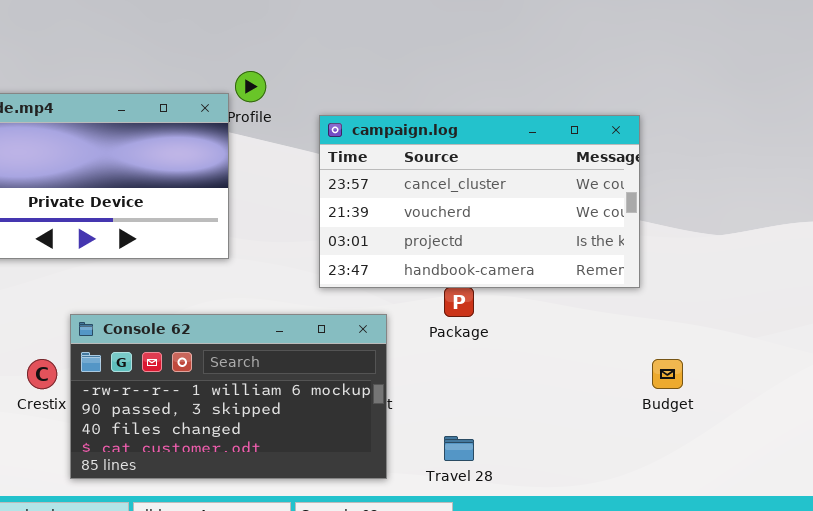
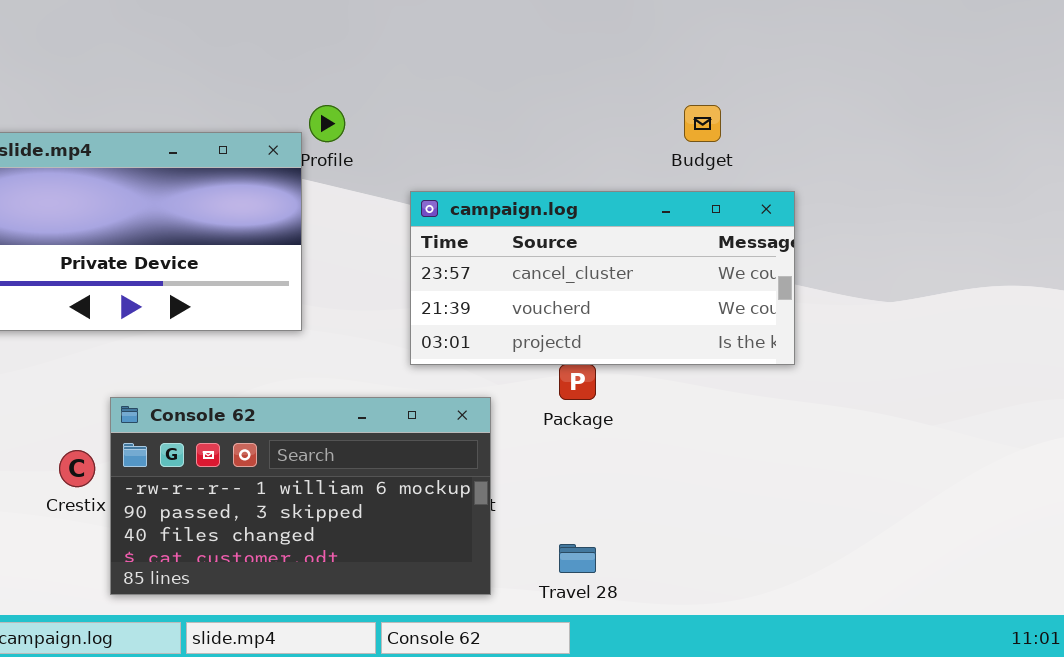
campaign.log: [319,115,640,288] -> [410,191,795,365], resized
Budget: [652,359,683,389] -> [684,105,721,142], moved

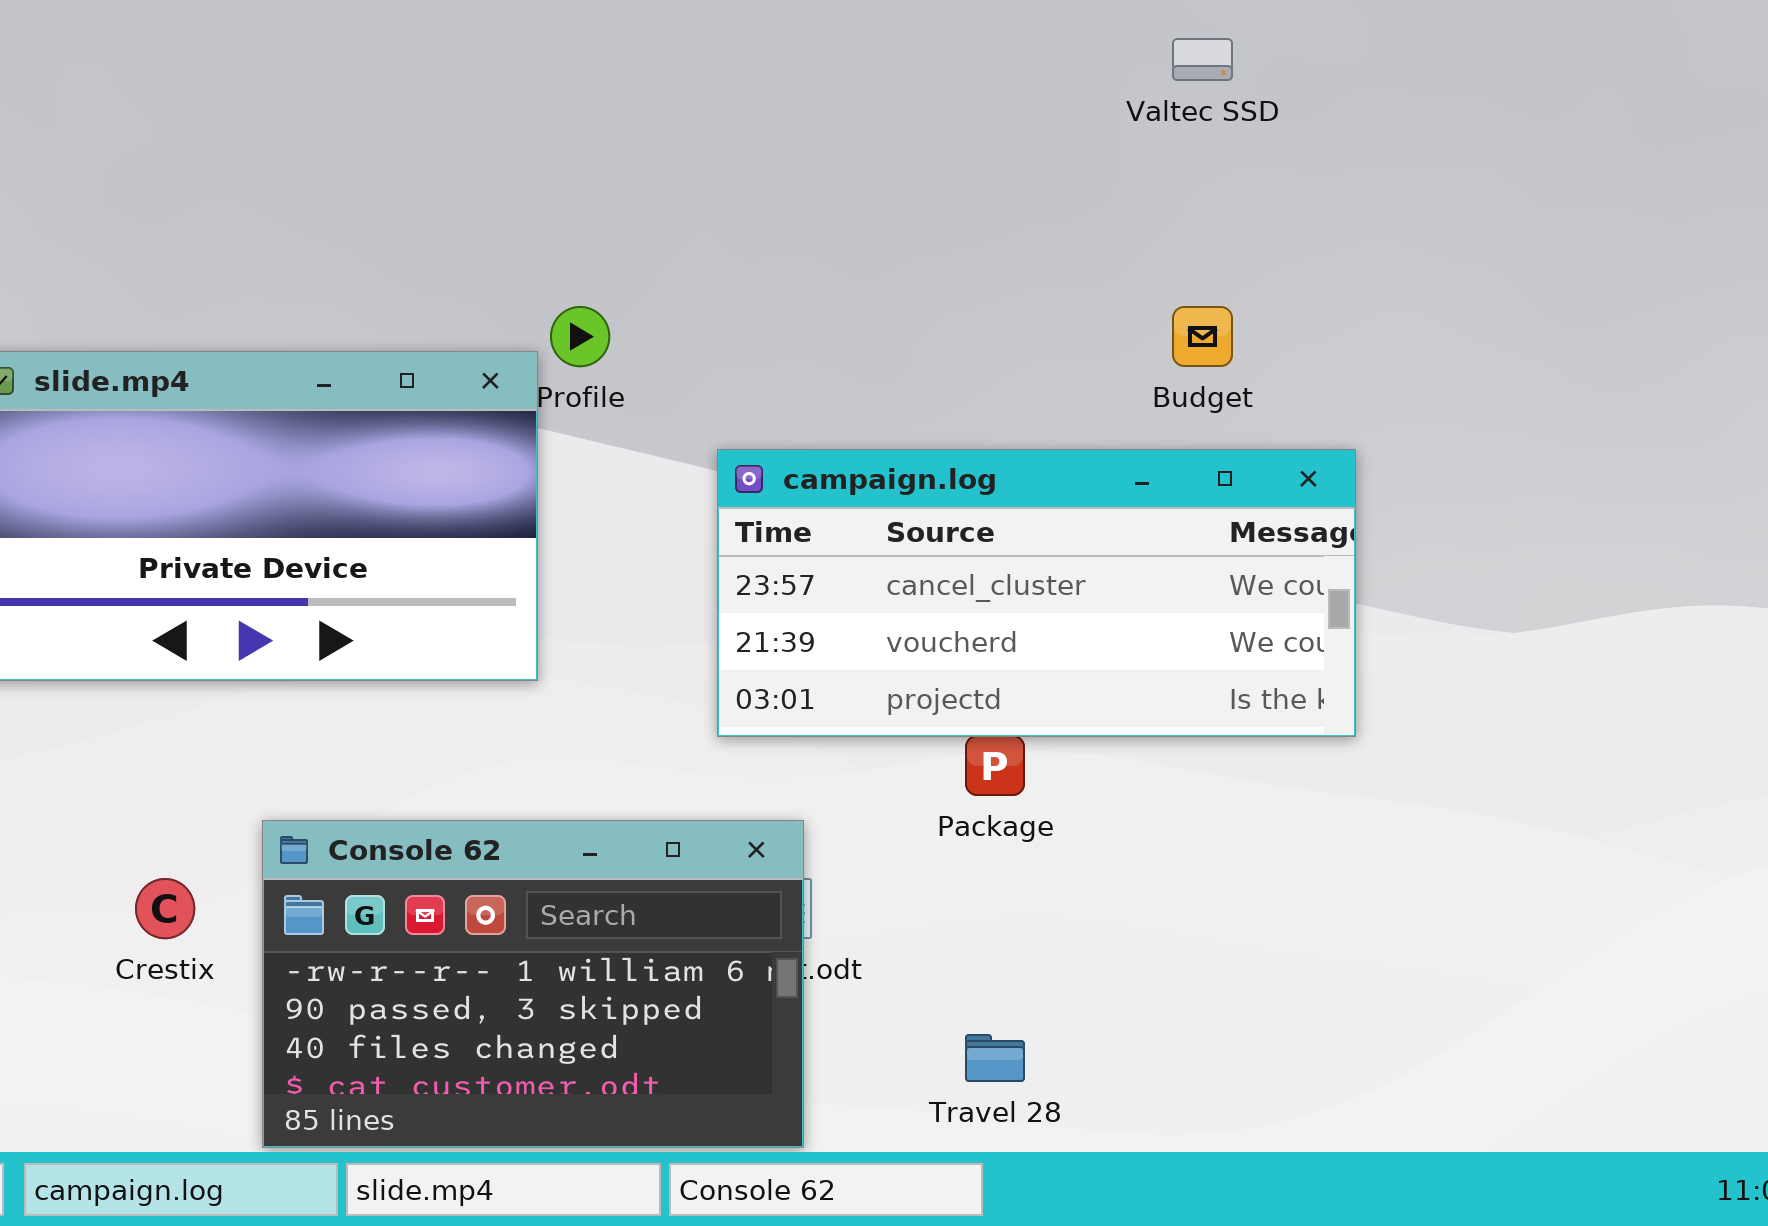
Console 62: [110,397,491,595] -> [262,820,804,1148], moved, resized

